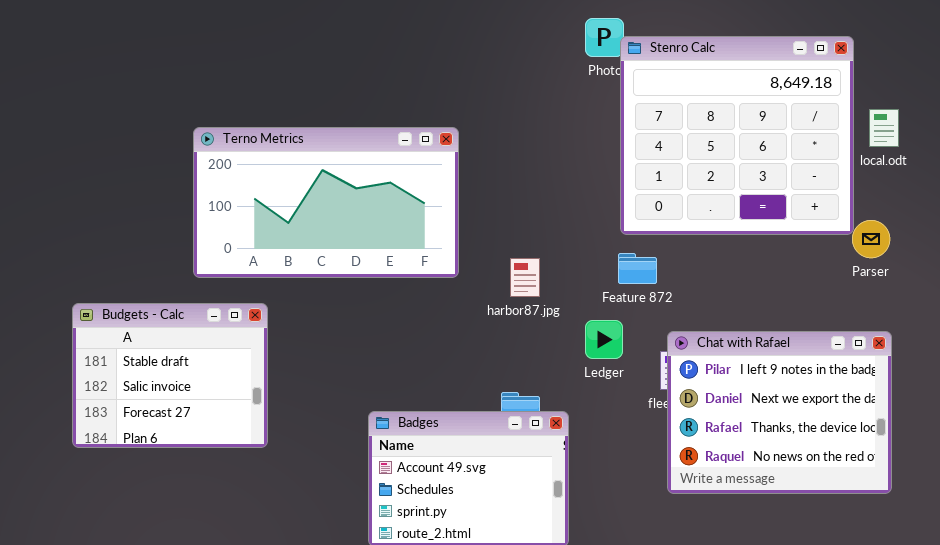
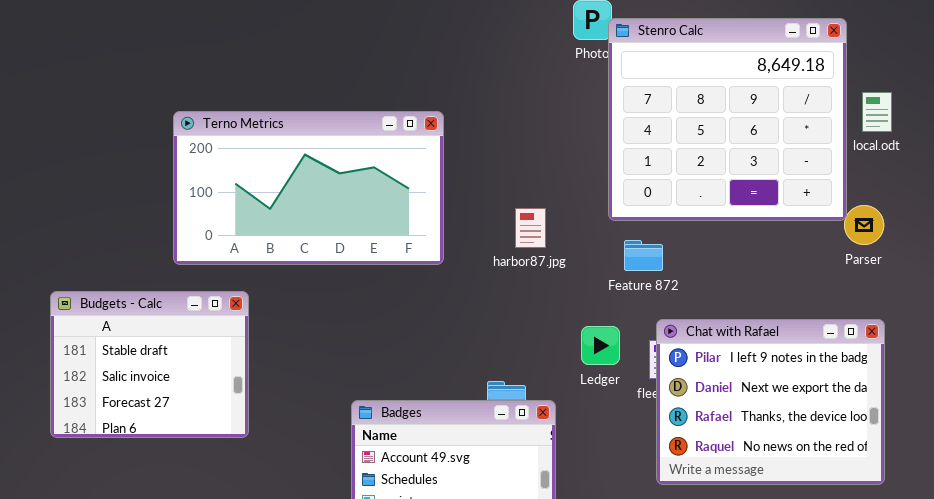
Feature 872: [618,253,657,284] -> [624,240,663,271], moved
harbor87.jpg: [510,258,540,297] -> [515,208,546,248], moved
Ledger: [585,320,623,359] -> [581,326,620,365], moved

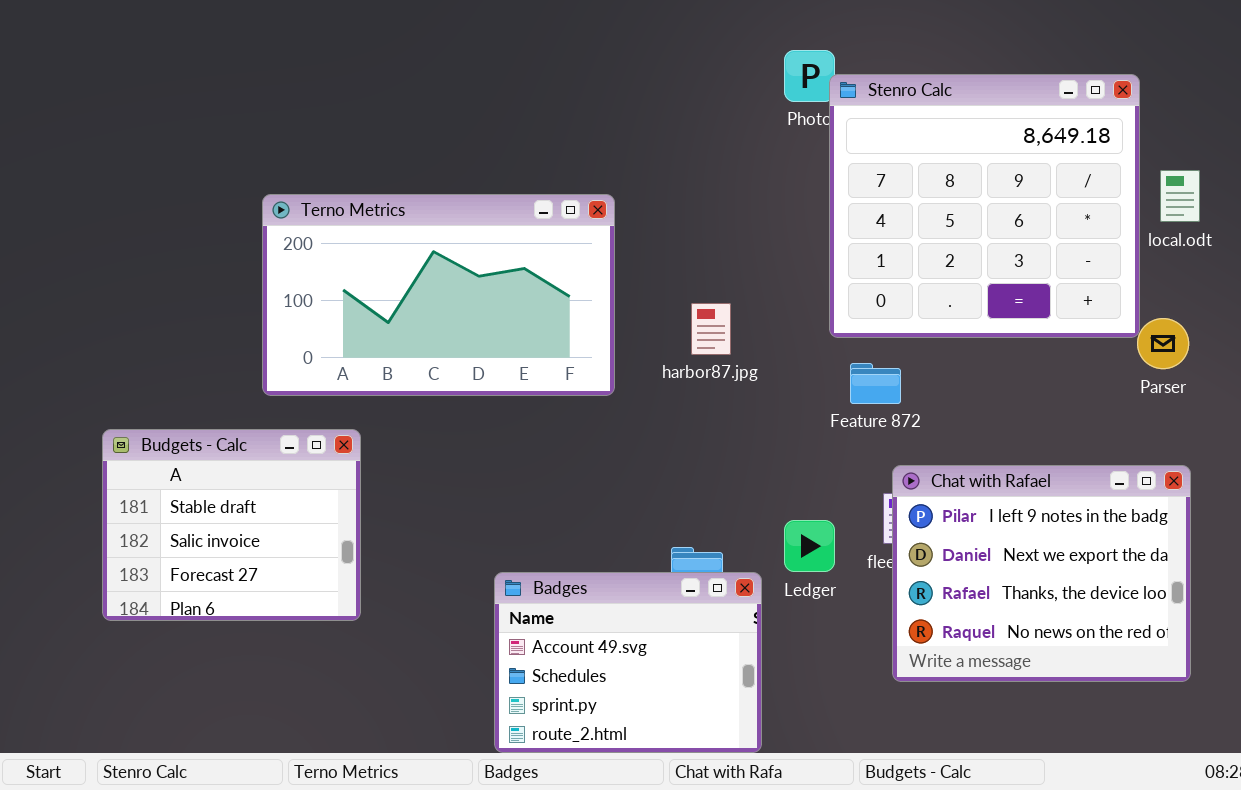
harbor87.jpg: [515,208,546,248] -> [691,303,731,355], moved
Ledger: [581,326,620,365] -> [784,520,835,572], moved

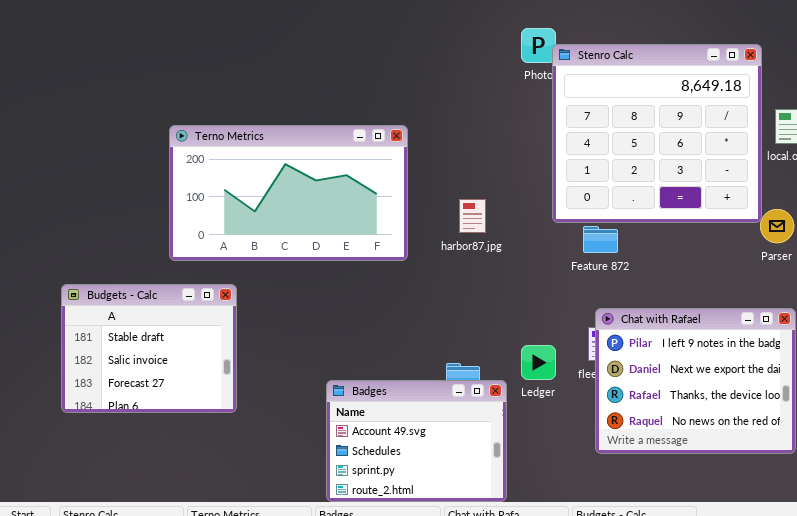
Feature 872: [850,363,901,404] -> [583,226,618,253], moved

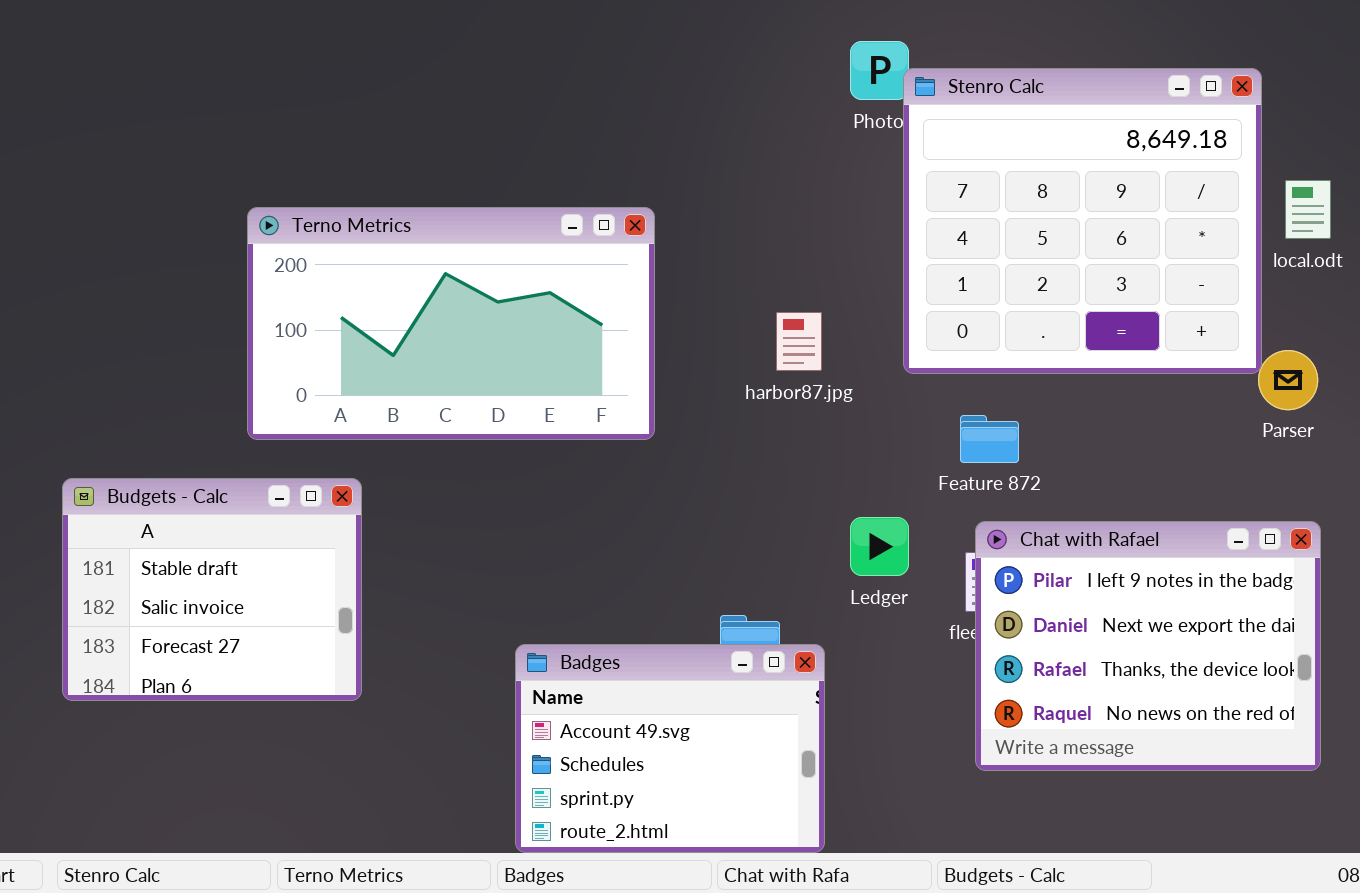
harbor87.jpg: [459,199,486,233] -> [776,312,822,371], moved
Feature 872: [583,226,618,253] -> [960,415,1019,463], moved
Ledger: [521,345,556,380] -> [850,517,909,576], moved

